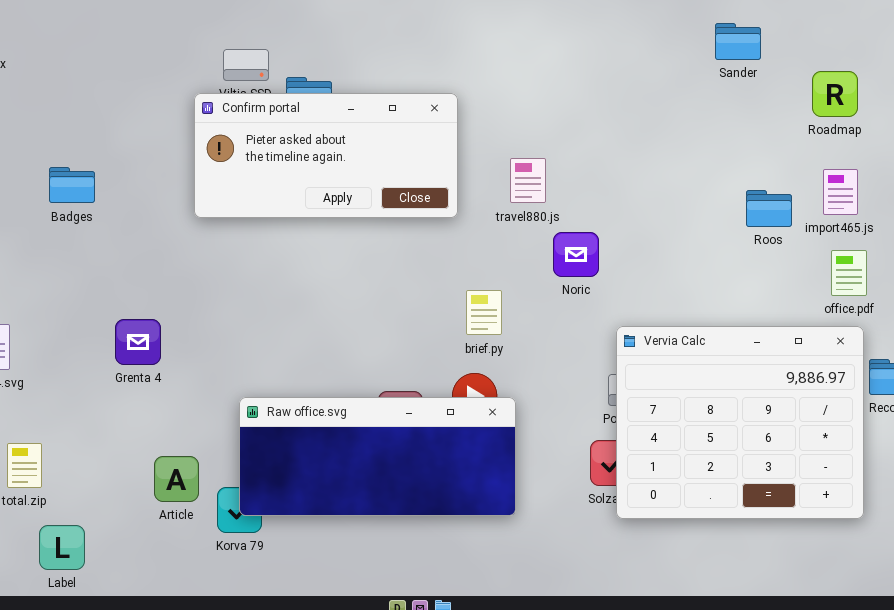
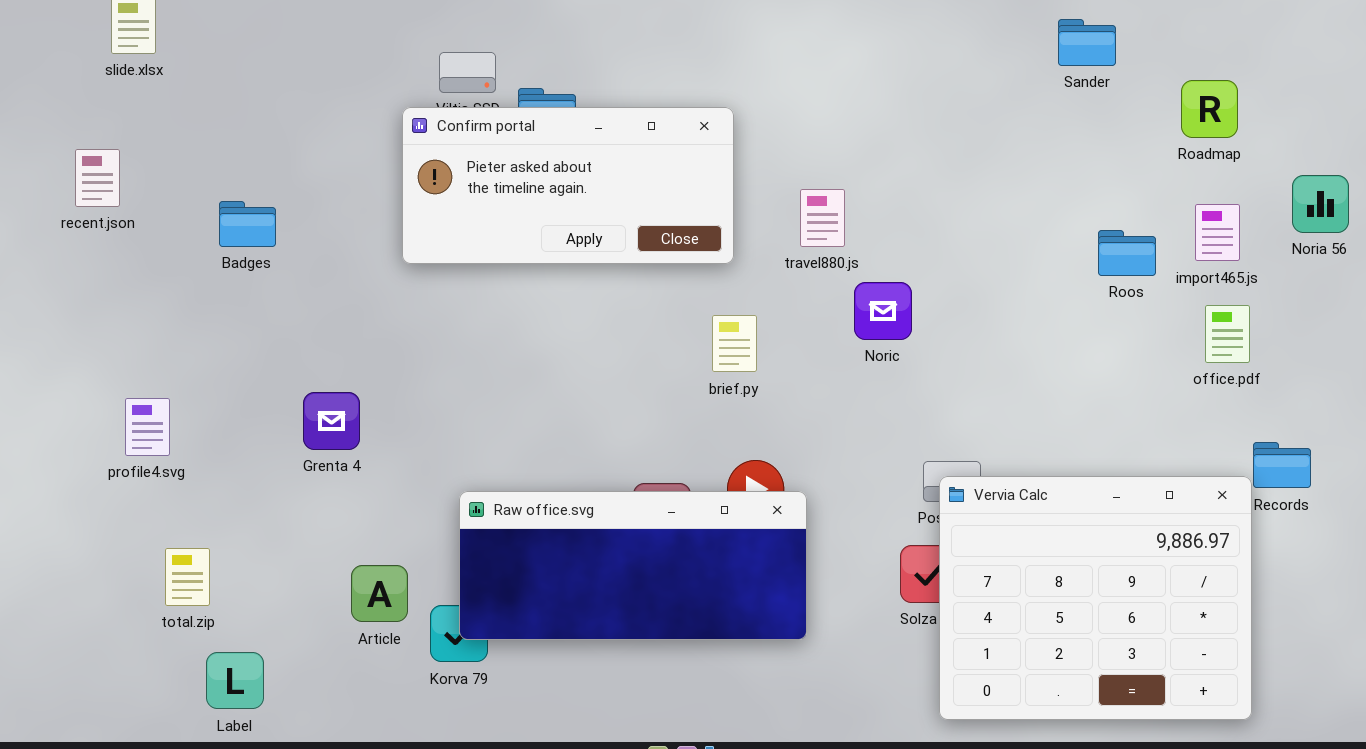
brief.py: [466,290,502,335] -> [712,315,757,372], moved
Vervia Calc: [616,326,864,519] -> [939,476,1252,720], moved

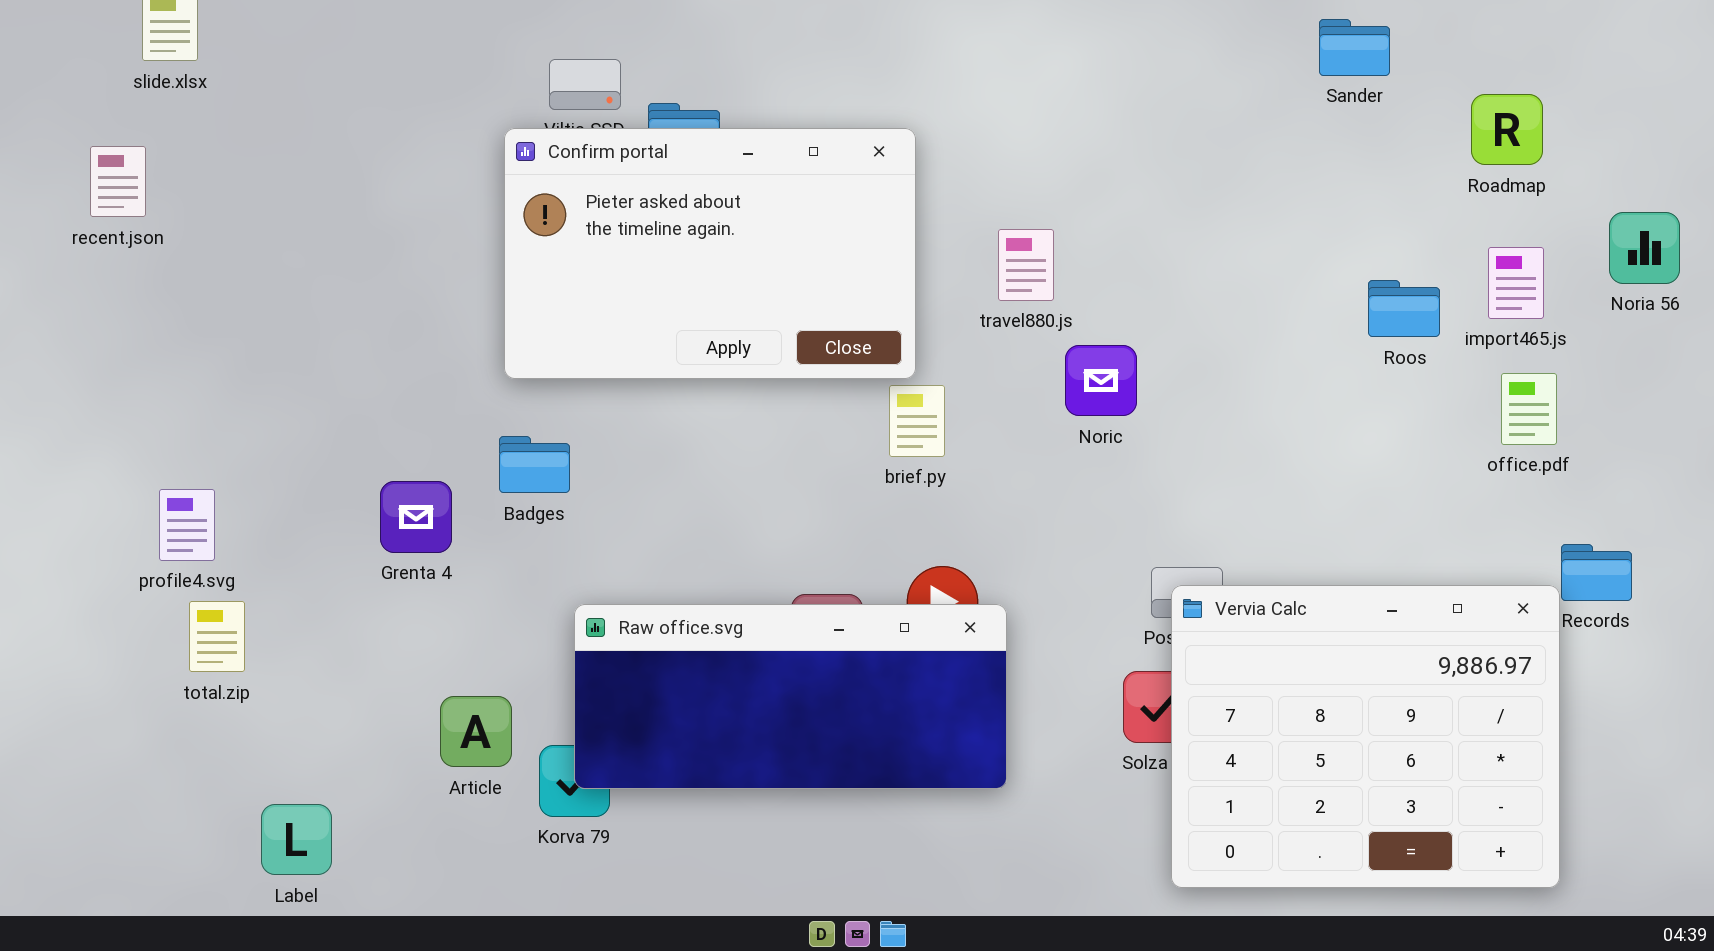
Confirm portal: [402,107,734,264] -> [504,128,916,379], resized
recent.json: [75,149,120,207] -> [90,146,146,217], moved
Badges: [219,201,276,247] -> [499,436,570,493], moved
total.zip: [165,548,210,606] -> [189,601,245,672], moved

